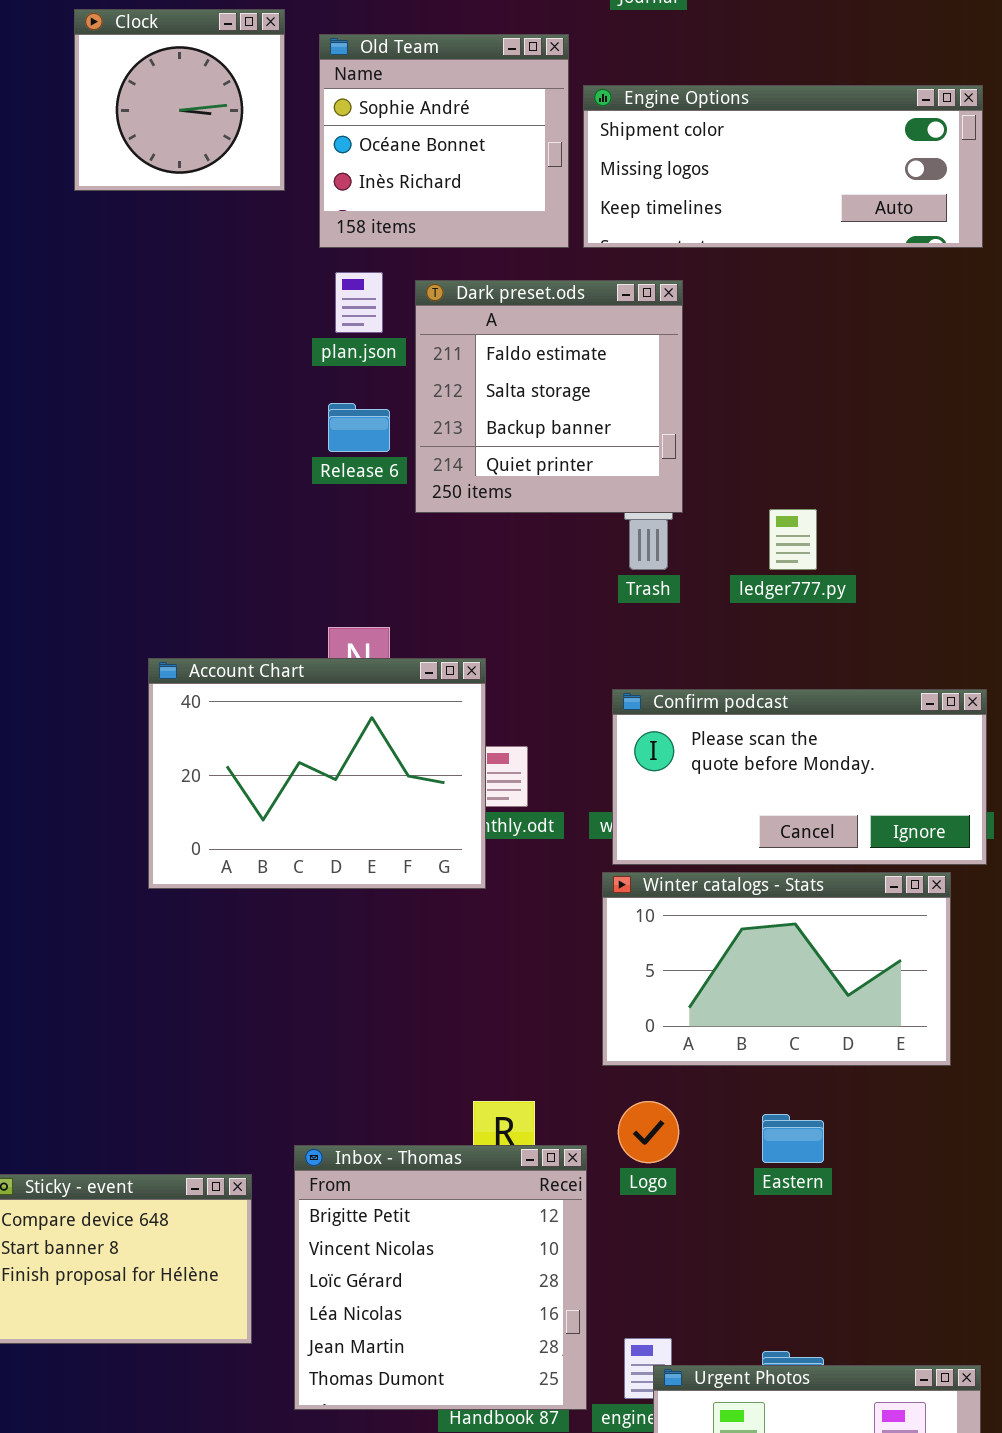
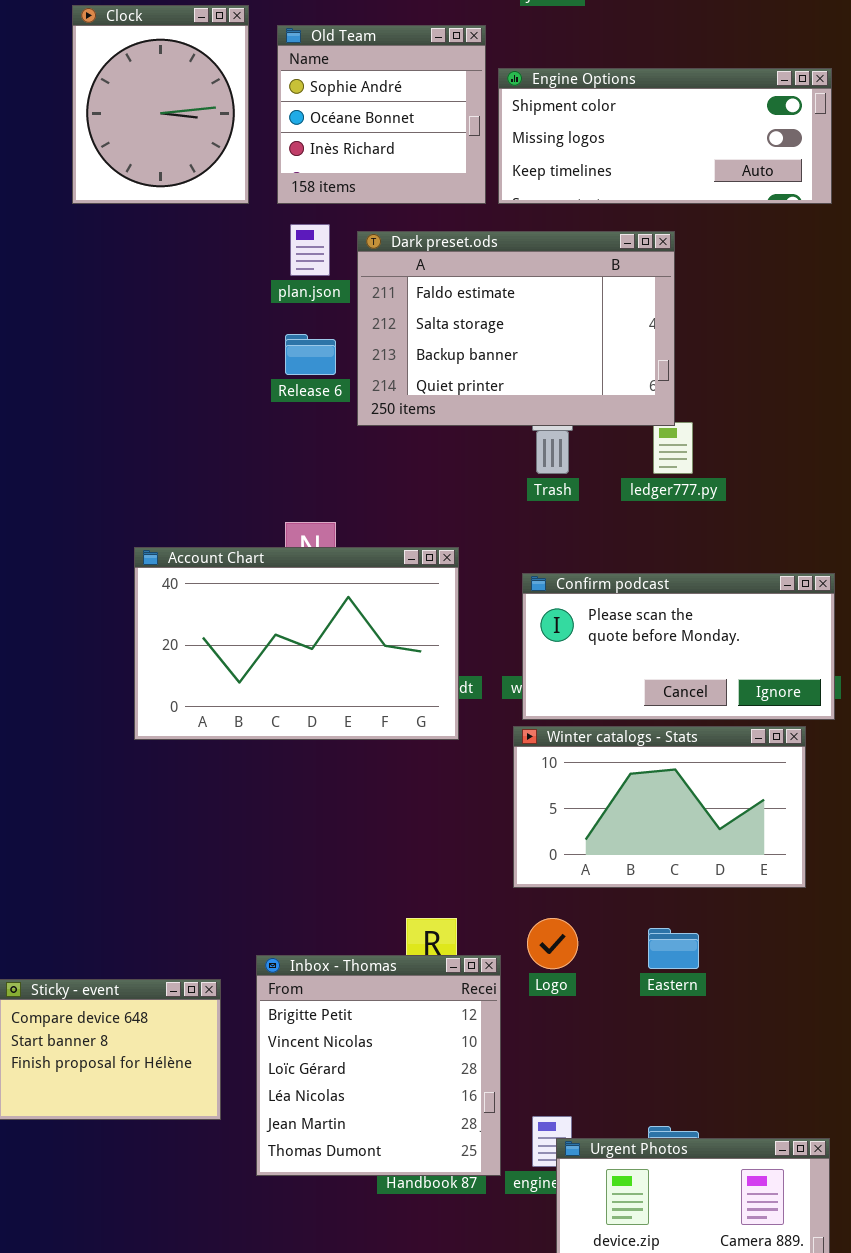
Clock: [74,9,285,191] -> [72,5,249,204], resized
Dark preset.ods: [415,280,683,513] -> [357,231,675,426], resized
Account Chart: [148,658,486,889] -> [134,547,459,740], resized

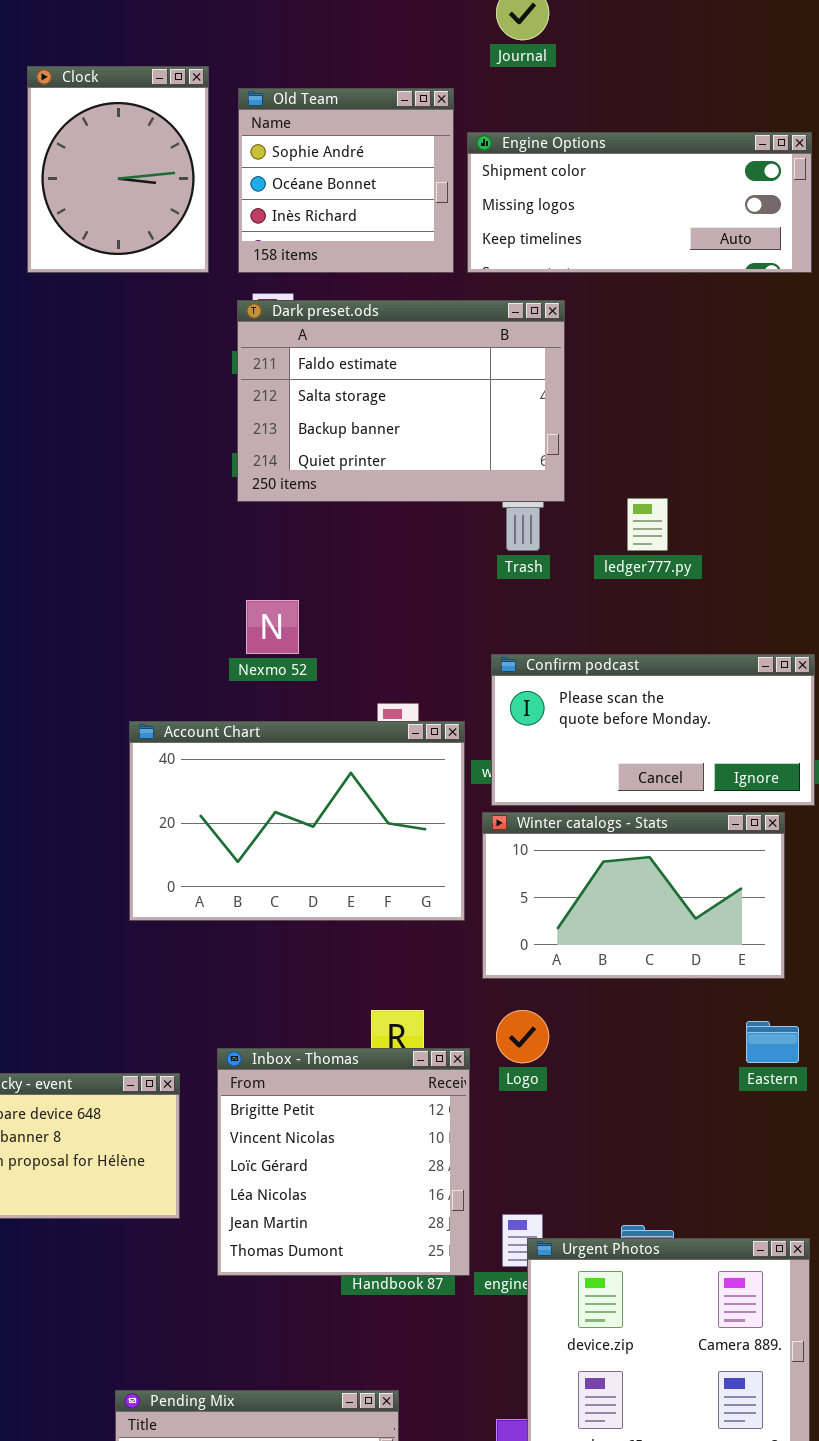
Dark preset.ods: [357,231,675,426] -> [237,300,565,502], moved
Account Chart: [134,547,459,740] -> [129,721,465,921], moved
Eastern: [648,928,699,969] -> [746,1021,799,1063], moved

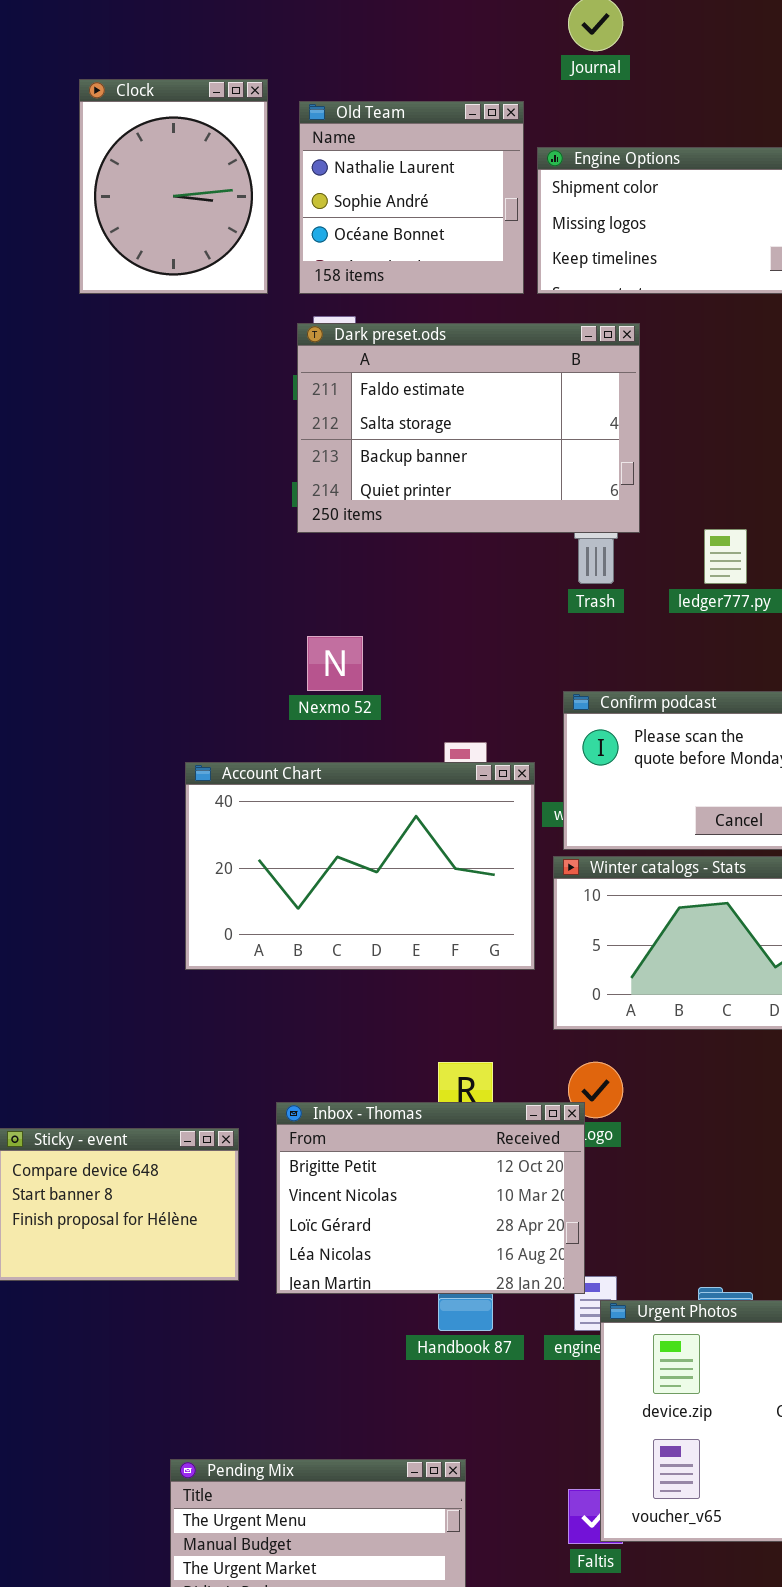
Old Team: [238,88,454,273] -> [299,101,524,294], scrolled up 1 row
Inbox - Thomas: [217,1048,470,1276] -> [276,1102,585,1294], resized

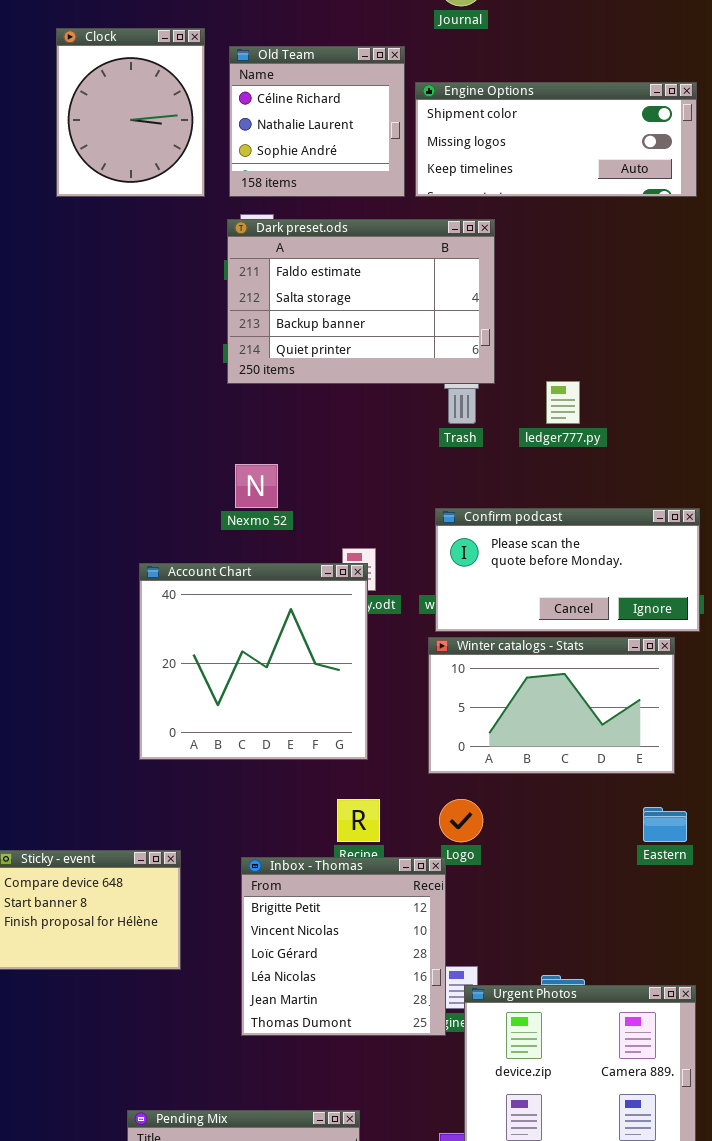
Old Team: [299,101,524,294] -> [229,46,405,197], scrolled up 1 row
Account Chart: [185,762,535,970] -> [139,563,368,760], resized
Inbox - Thomas: [276,1102,585,1294] -> [241,857,446,1036], moved, resized

